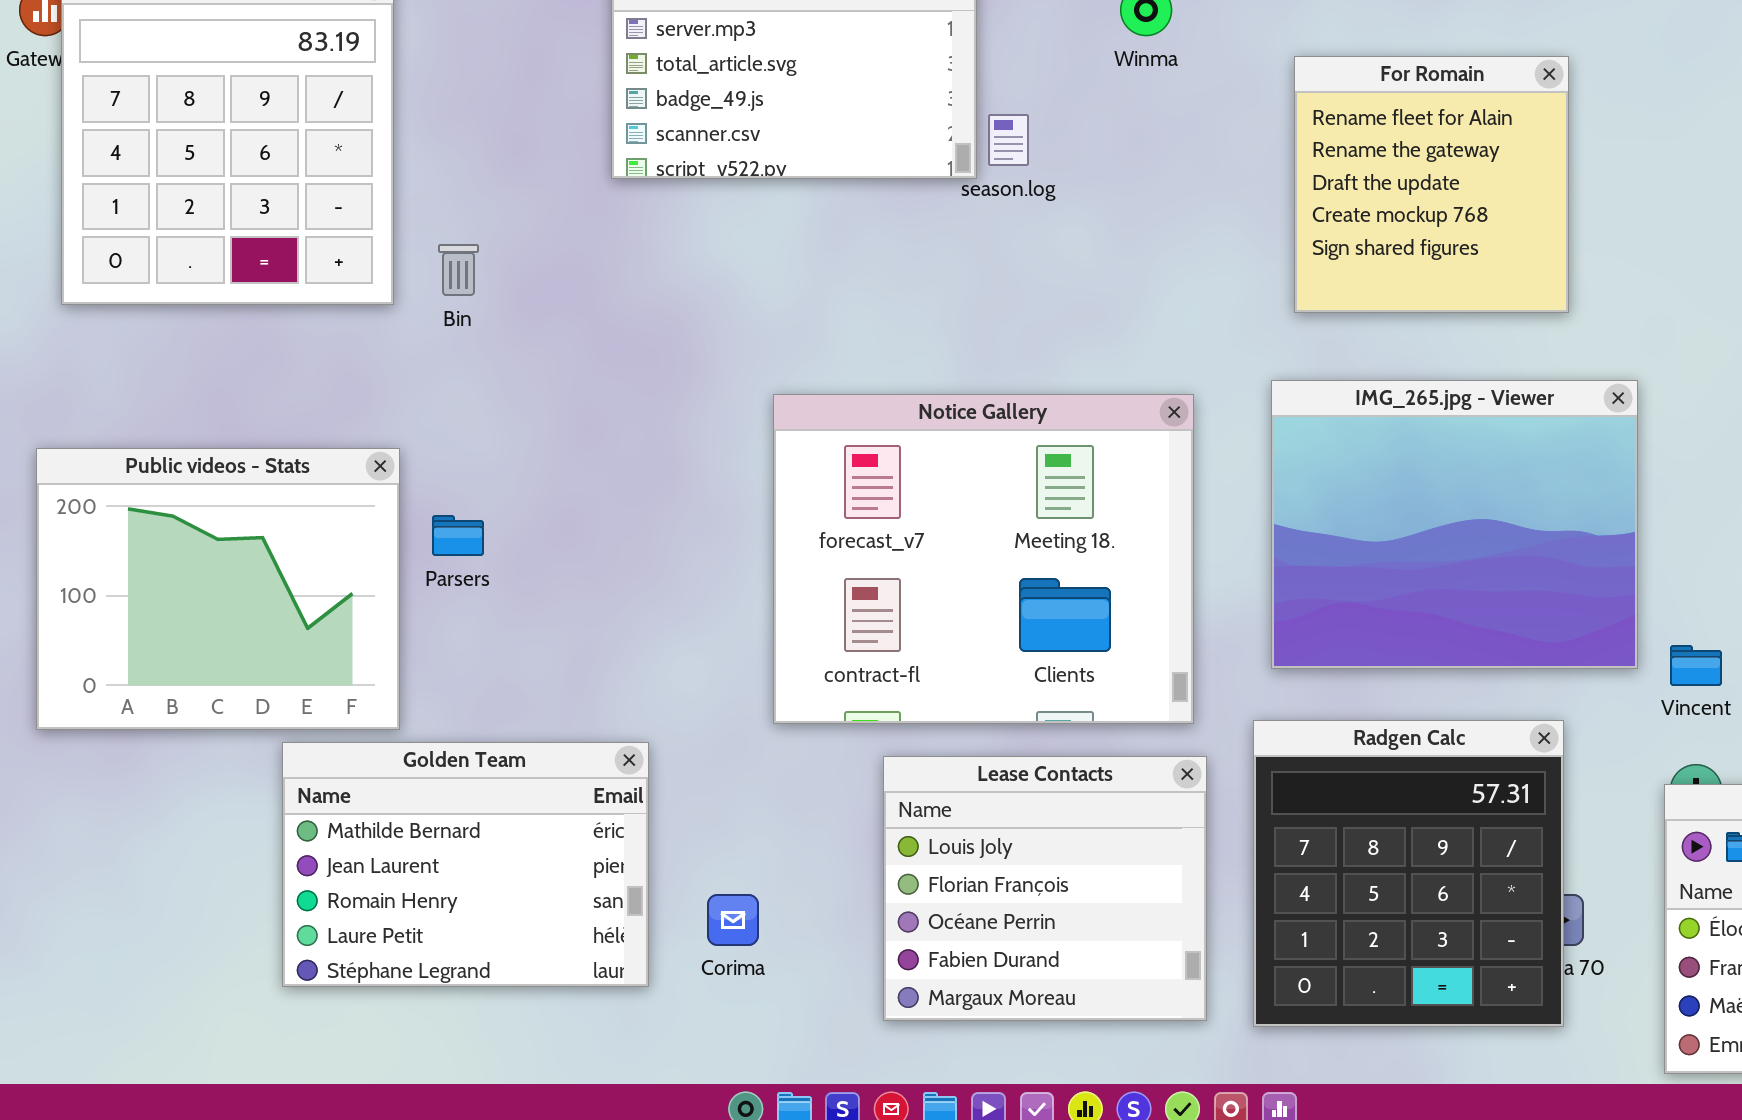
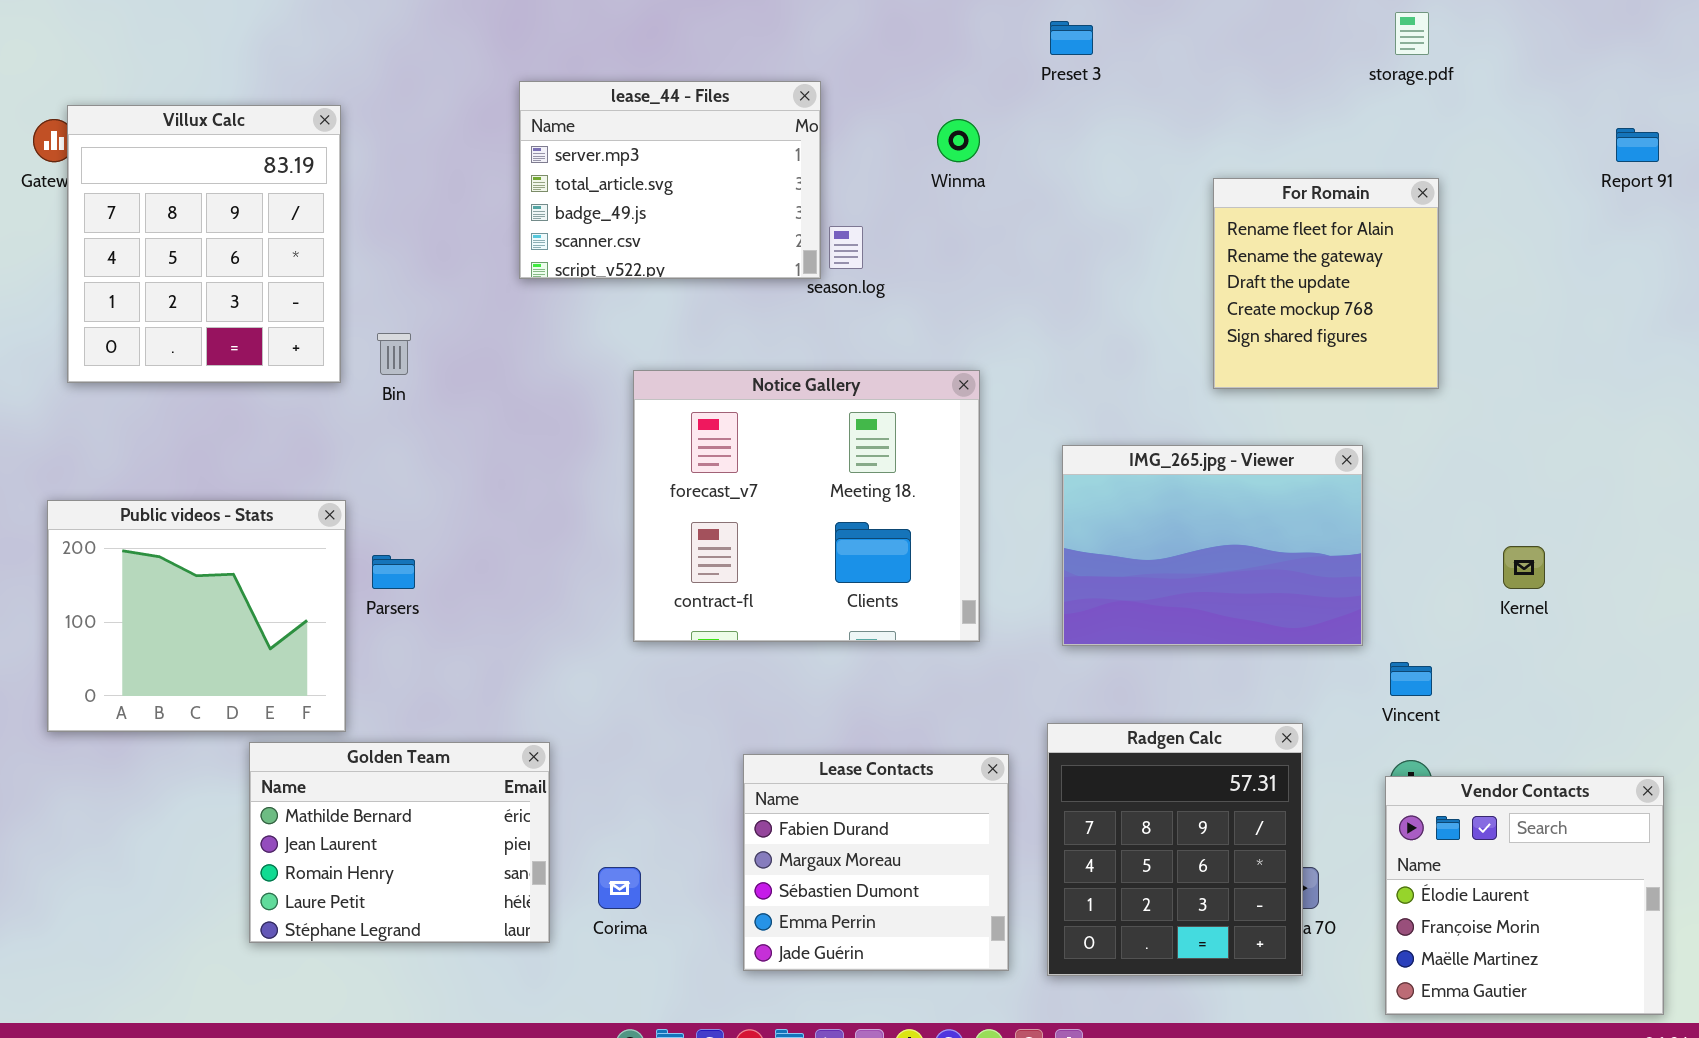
For Romain: [1294,56,1569,313] -> [1213,178,1439,389], moved
IMG_265.jpg - Viewer: [1271,380,1638,669] -> [1062,445,1363,646], resized
Notice Gallery: [773,394,1194,724] -> [633,370,980,642], moved
Lease Contacts: [883,756,1207,1021] -> [743,754,1009,971], scrolled down 3 rows

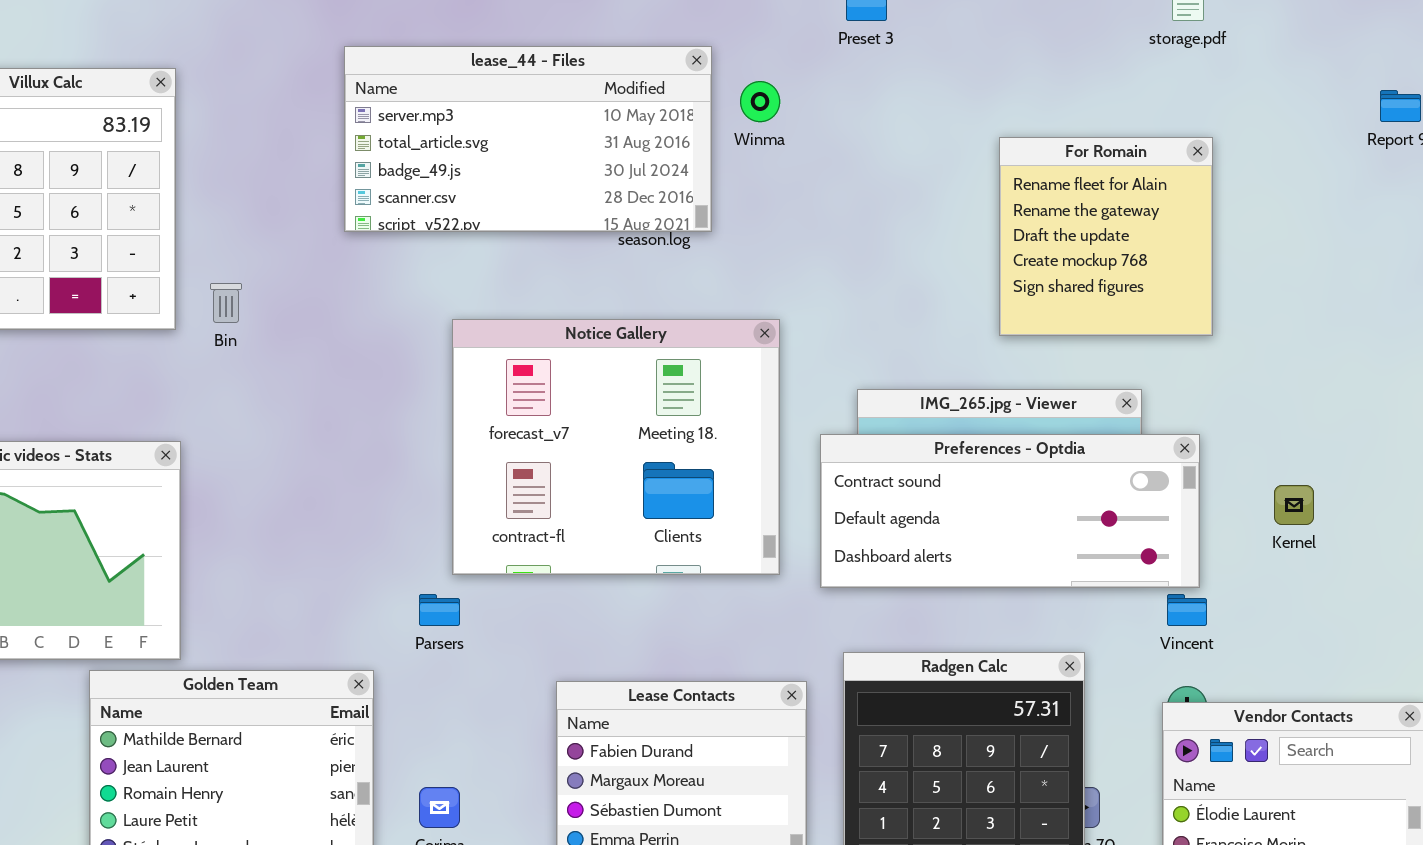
lease_44 - Files: [519,81,821,279] -> [344,46,712,232], resized
Preferences - Optdia: none -> [820,434,1200,588], opened
Parsers: [372,555,415,589] -> [419,594,460,626], moved

